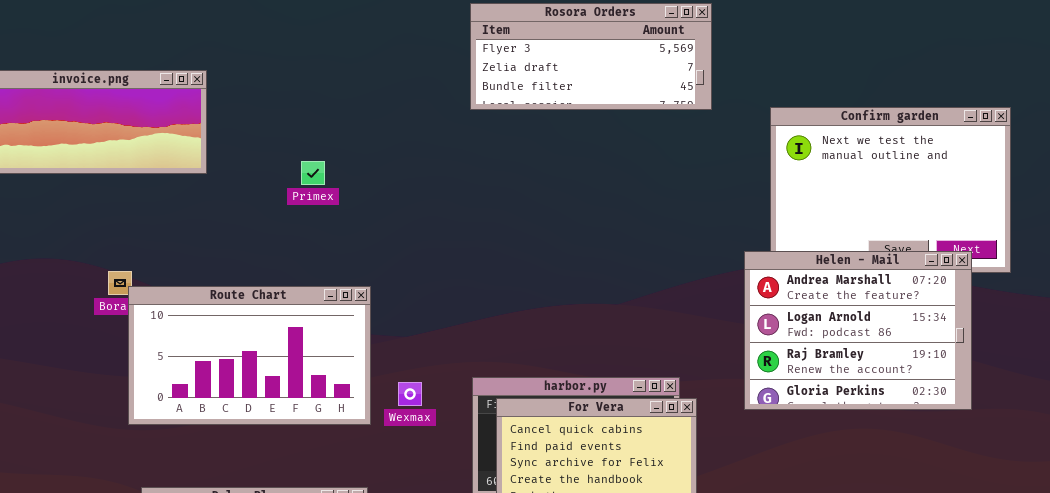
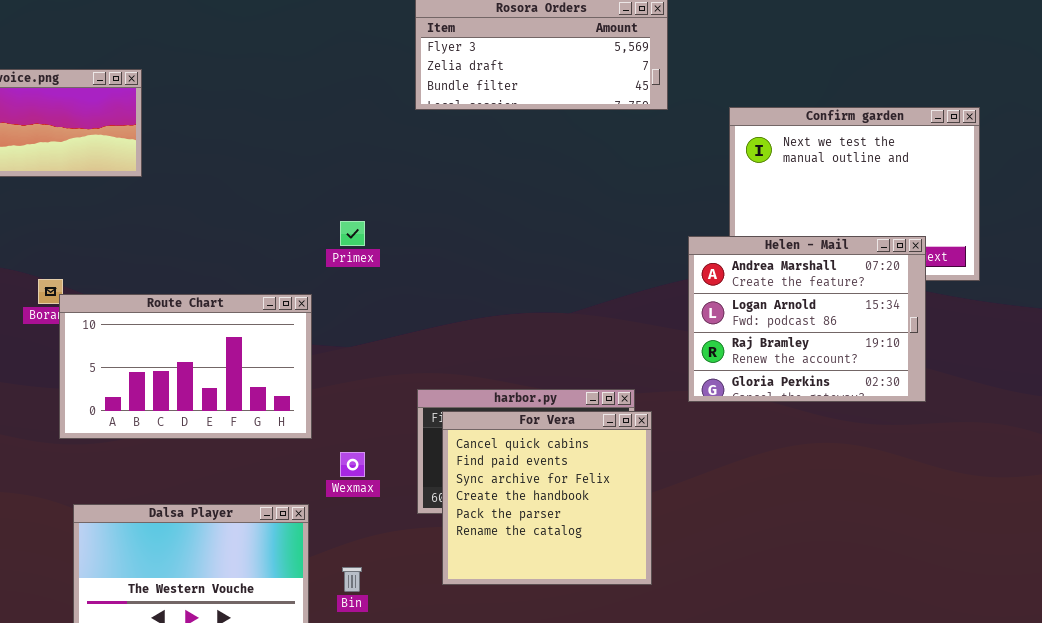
Primex: [301,161,325,185] -> [340,221,365,246], moved
Helen - Mail: [744,251,972,410] -> [688,236,926,402], moved
Wexmax: [398,382,422,406] -> [340,452,365,477], moved

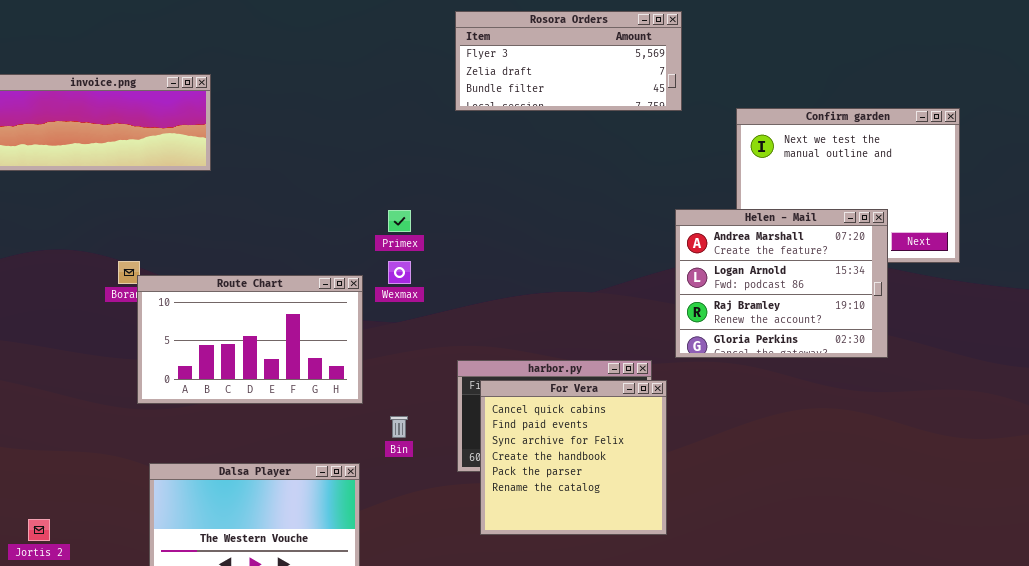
Helen - Mail: [688,236,926,402] -> [675,209,888,358], moved
Wexmax: [340,452,365,477] -> [388,261,411,284], moved
Bin: [342,567,362,592] -> [390,416,408,438], moved

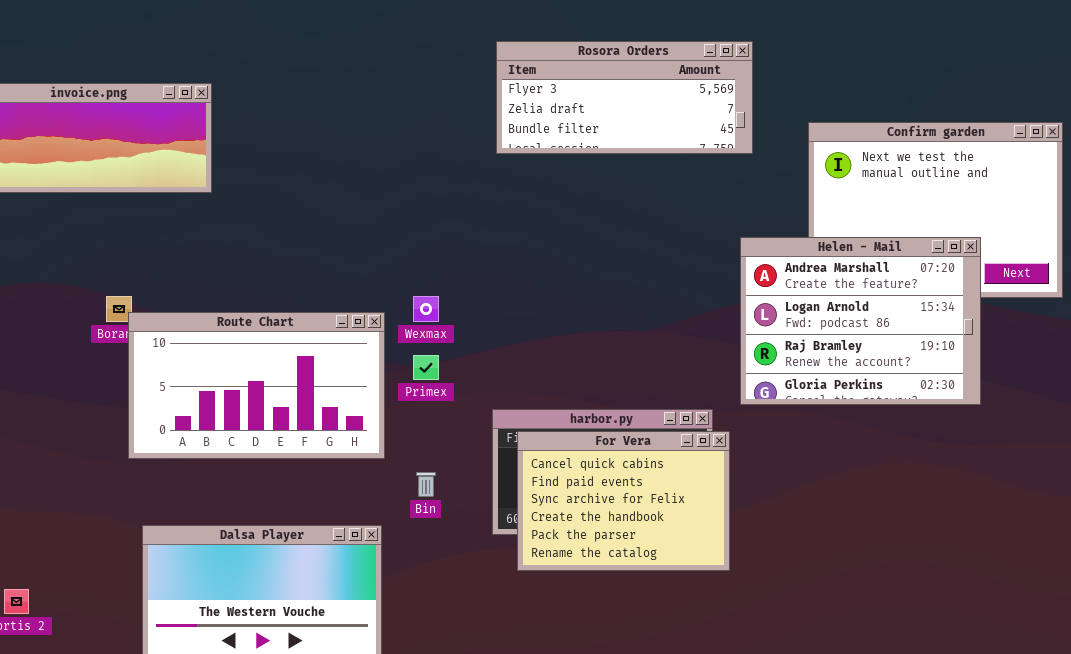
Rosora Orders: [455,11,682,111] -> [496,41,753,154], moved
Primex: [388,210,411,232] -> [413,355,439,380], moved
For Vera: [480,380,667,535] -> [517,431,730,571], resized

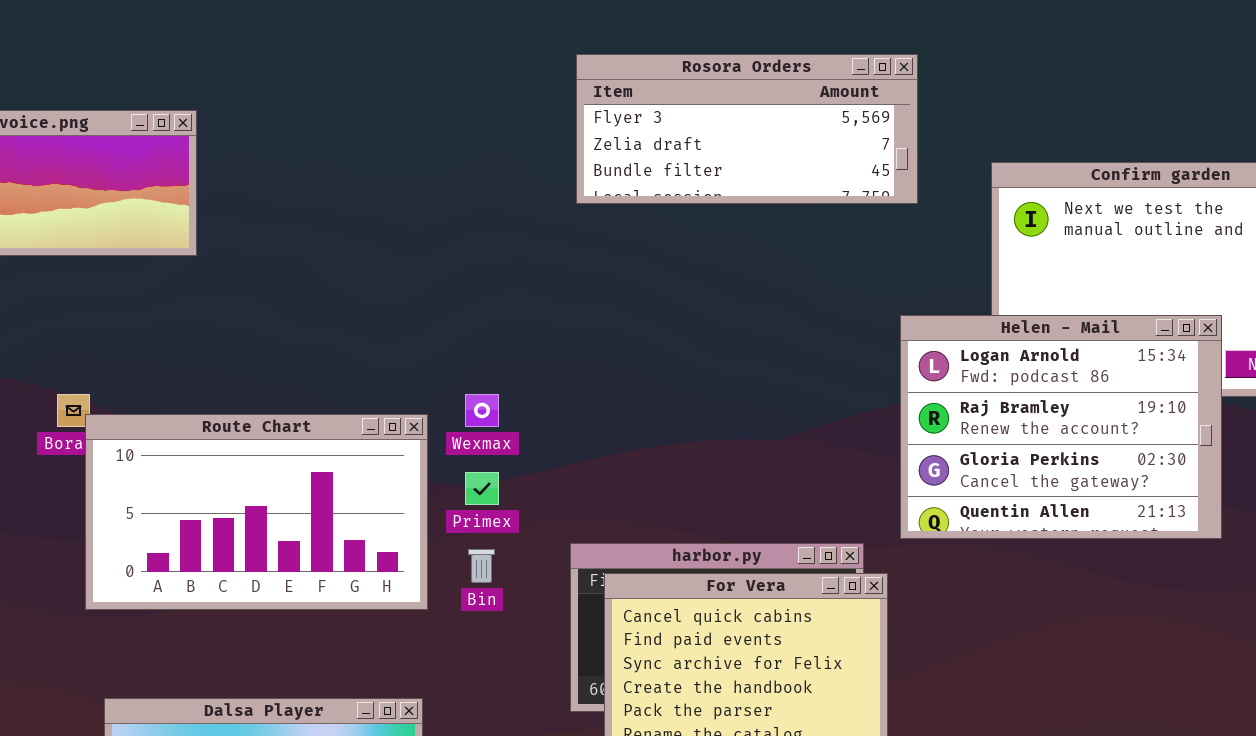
Helen - Mail: [740,237,981,405] -> [900,315,1222,539], scrolled down 1 row
Bin: [416,472,436,497] -> [468,549,495,583], moved

